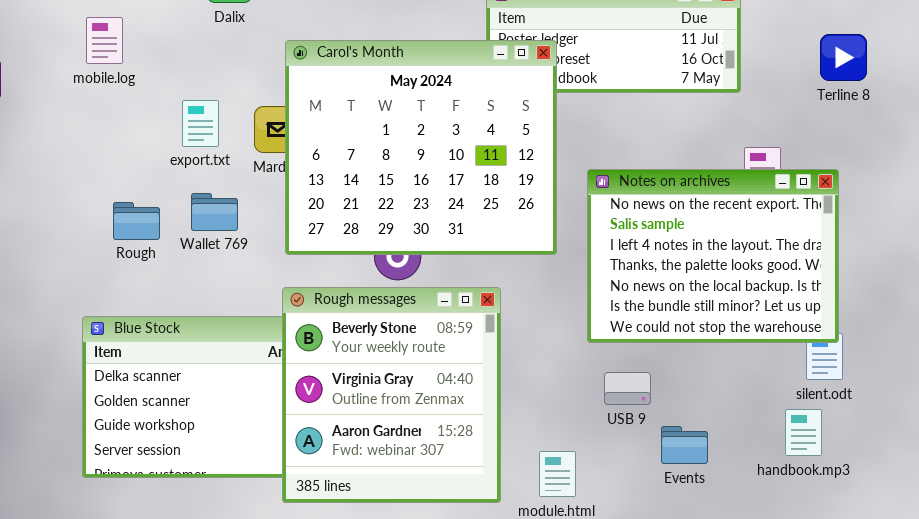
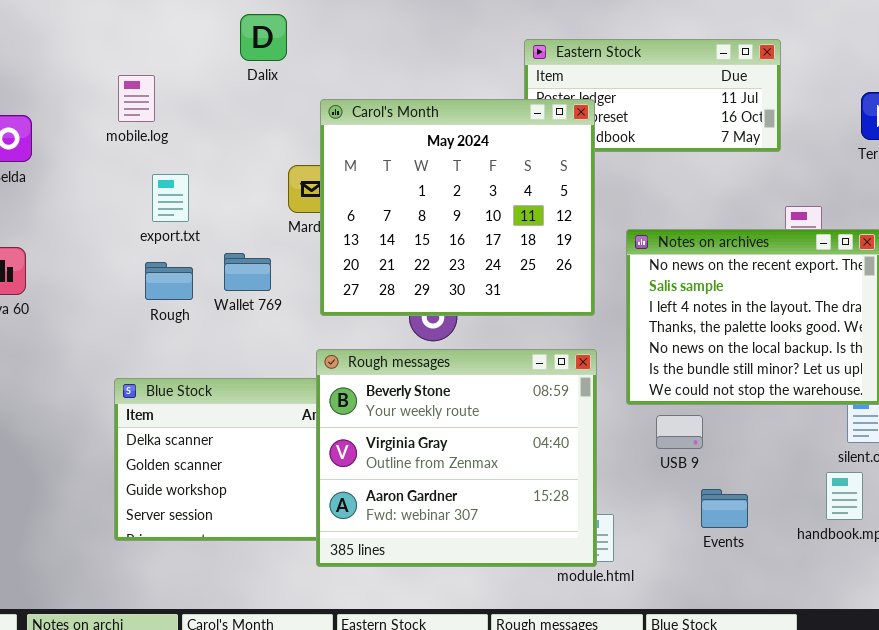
export.txt: [182,100,219,147] -> [152,174,189,222], moved
Rough messages: [282,287,501,503] -> [316,349,597,567], resized
USB 9: [604,372,651,405] -> [656,415,703,449], moved

